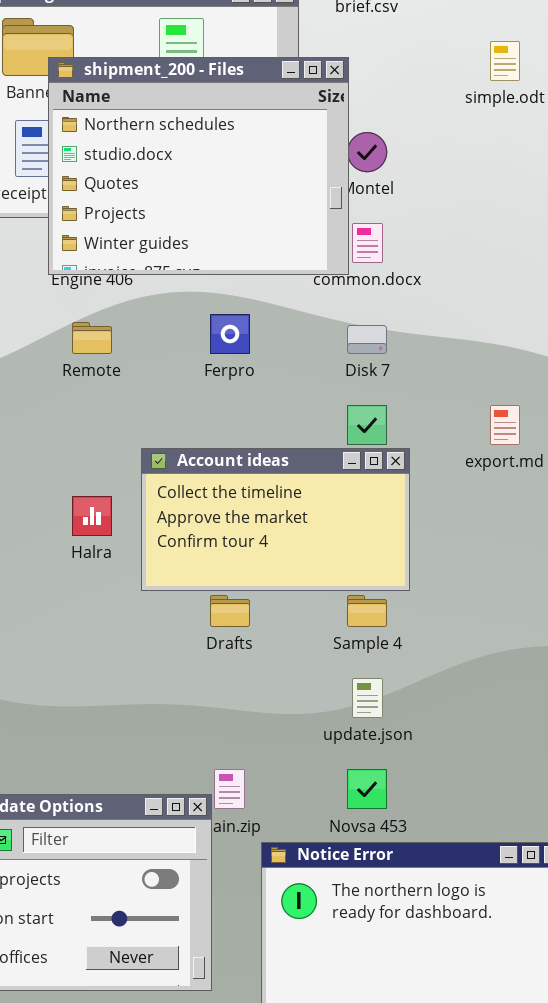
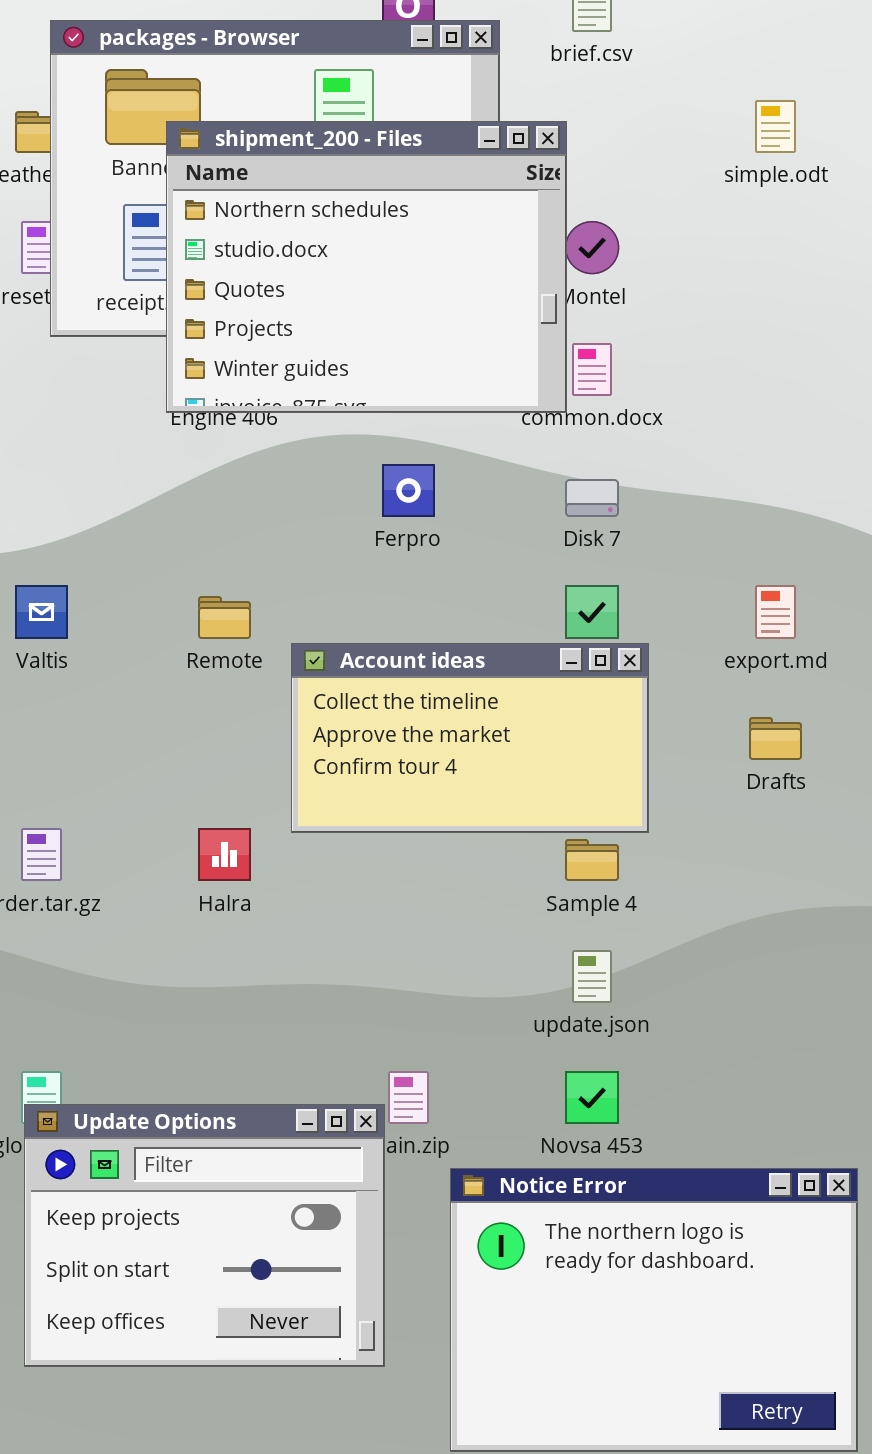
Remote: [72,322,112,354] -> [198,596,251,639], moved
Halra: [72,496,112,536] -> [198,828,251,881], moved
Drafts: [210,595,250,627] -> [749,717,802,760], moved

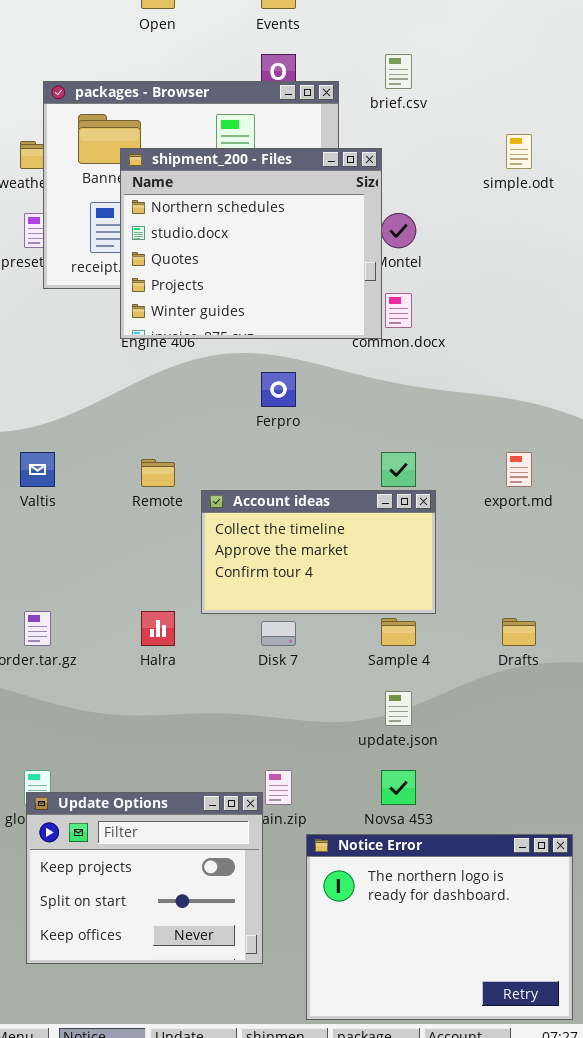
Disk 7: [565,479,619,517] -> [261,621,296,646], moved
Drafts: [749,717,802,760] -> [502,618,536,646], moved

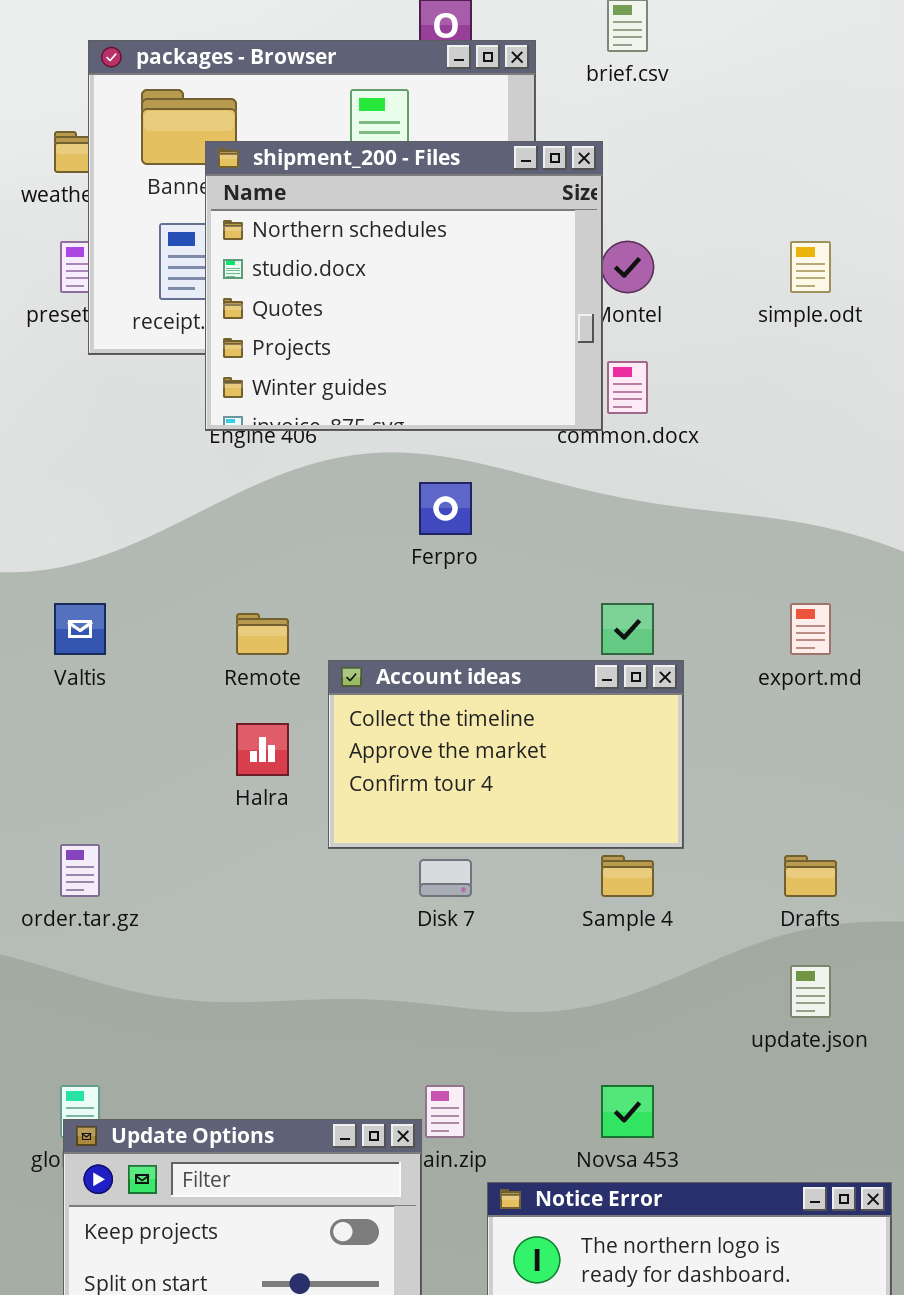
simple.odt: [506,134,532,169] -> [790,241,831,293], moved
Halra: [141,611,175,646] -> [236,723,289,776], moved
update.json: [385,691,412,726] -> [790,965,831,1018], moved

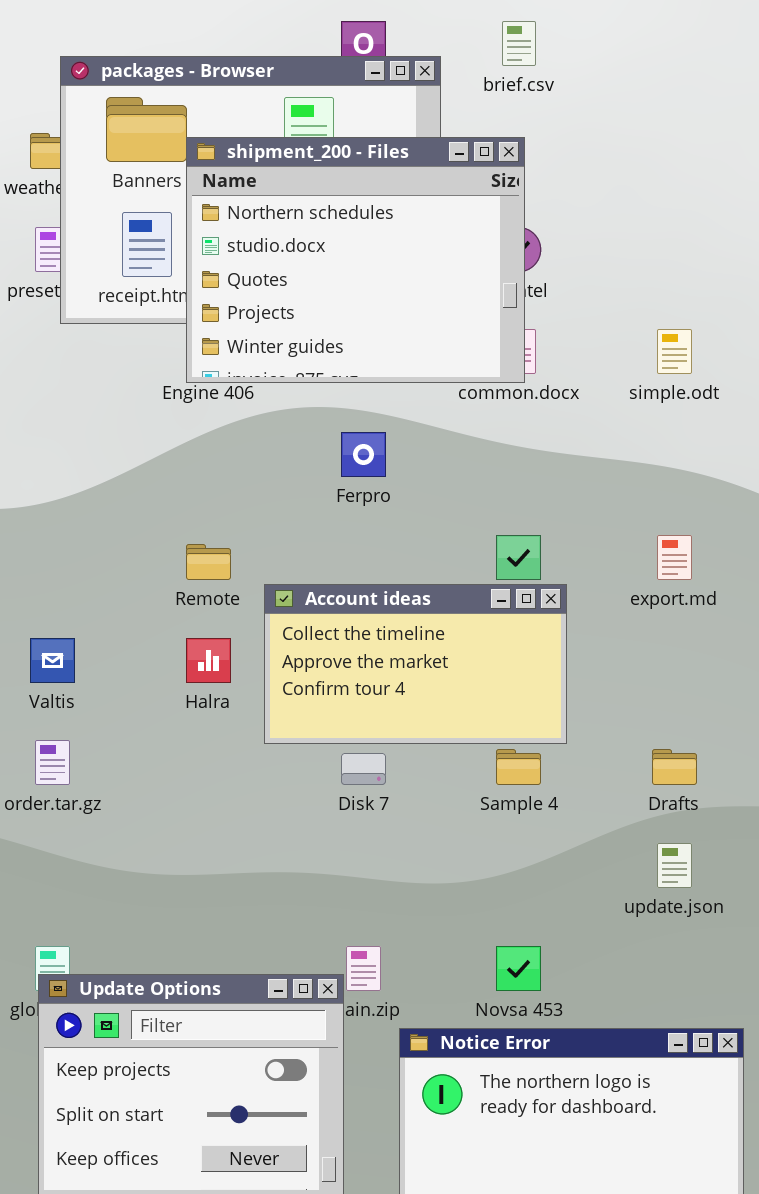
shipment_200 - Files: [205,141,603,431] -> [186,137,525,383], moved
simple.odt: [790,241,831,293] -> [657,329,692,374], moved
Valtis: [54,603,106,655] -> [30,638,75,683], moved

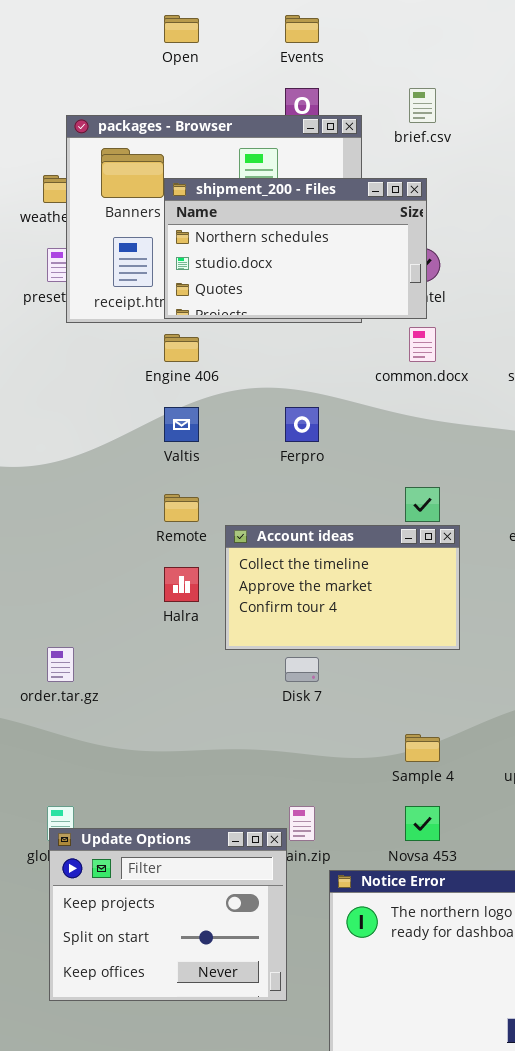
shipment_200 - Files: [186,137,525,383] -> [164,178,427,319], resized
Valtis: [30,638,75,683] -> [164,407,199,442], moved
Sample 4: [496,749,541,785] -> [405,734,440,762], moved

